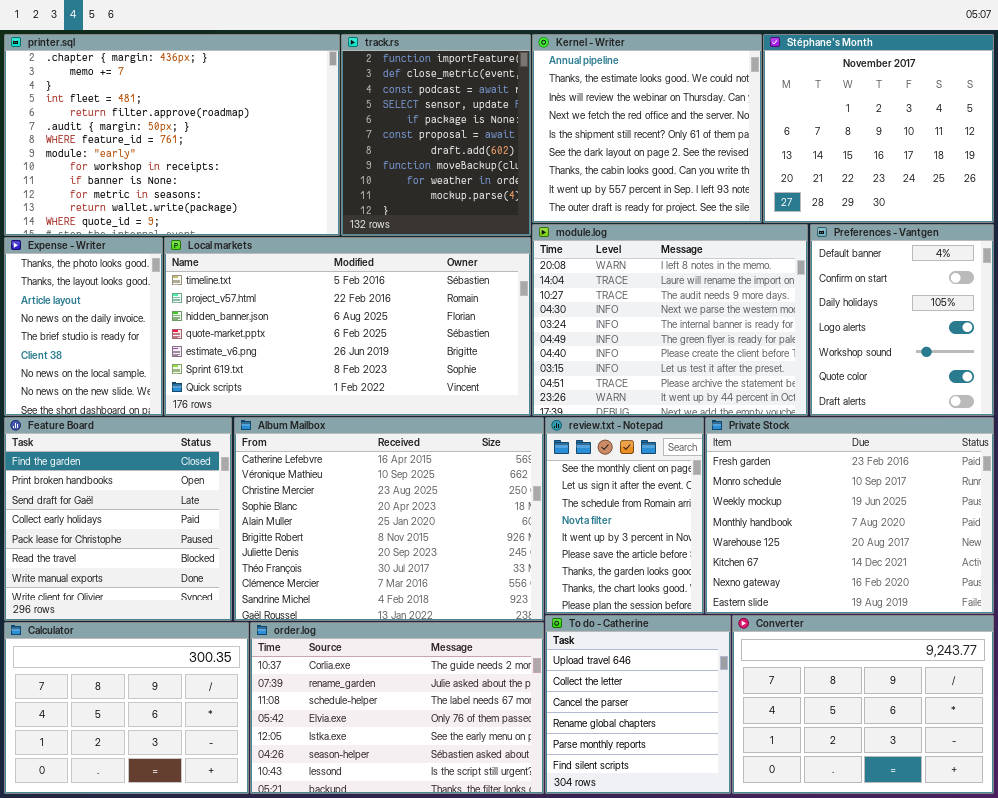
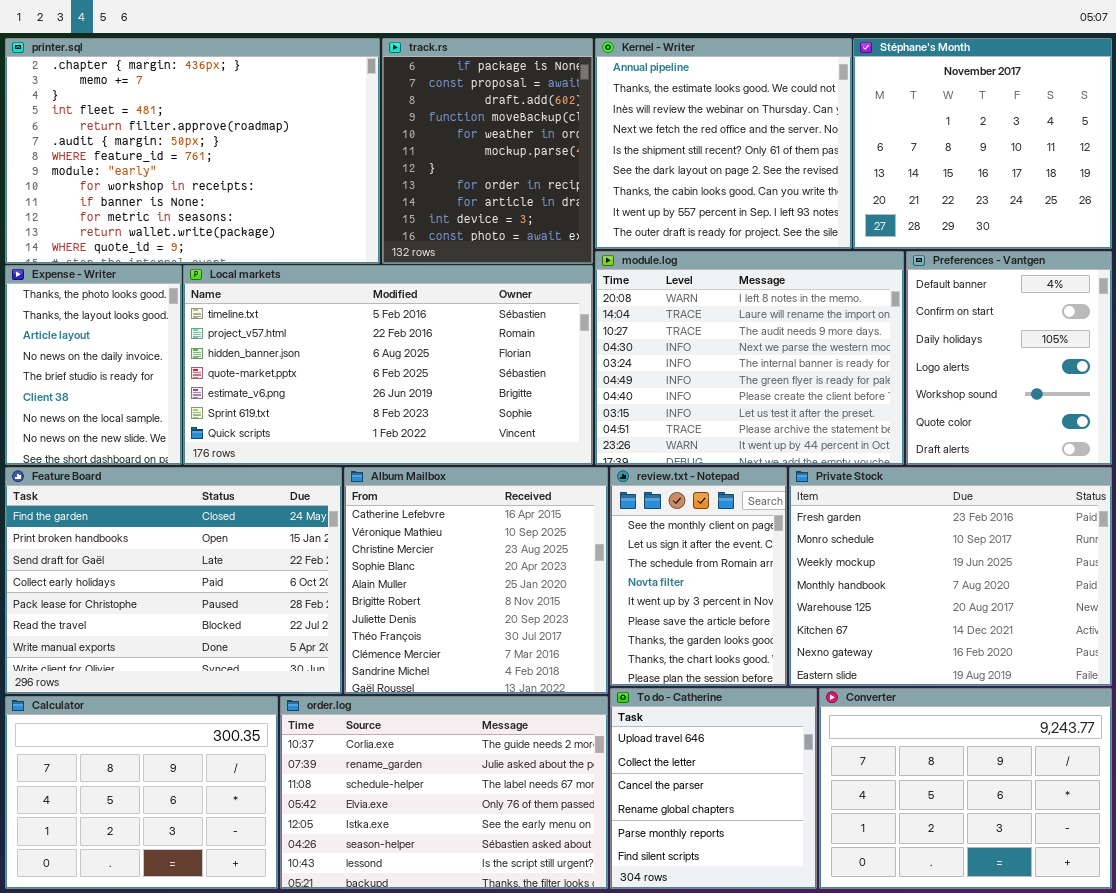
track.rs: [341,34,531,236] -> [382,38,593,264], scrolled down 4 rows
Feature Board: [4,417,232,621] -> [5,467,342,694], resized
Album Mailbox: [234,417,544,621] -> [344,467,608,694], resized

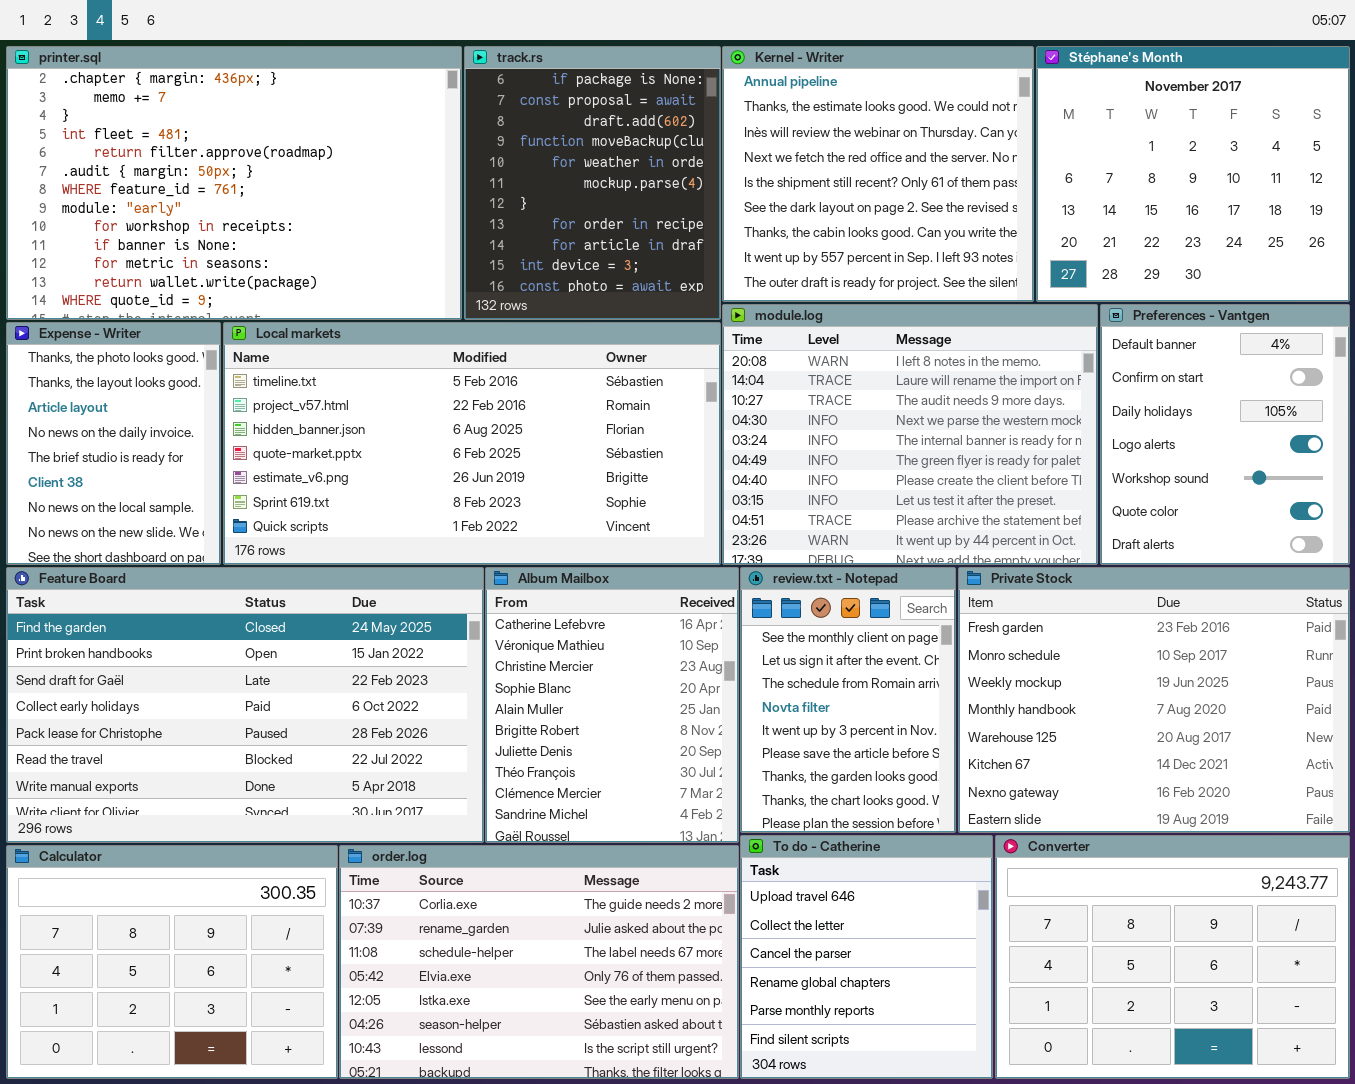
Feature Board: [5,467,342,694] -> [6,567,484,843], resized
Album Mailbox: [344,467,608,694] -> [485,567,739,843], resized

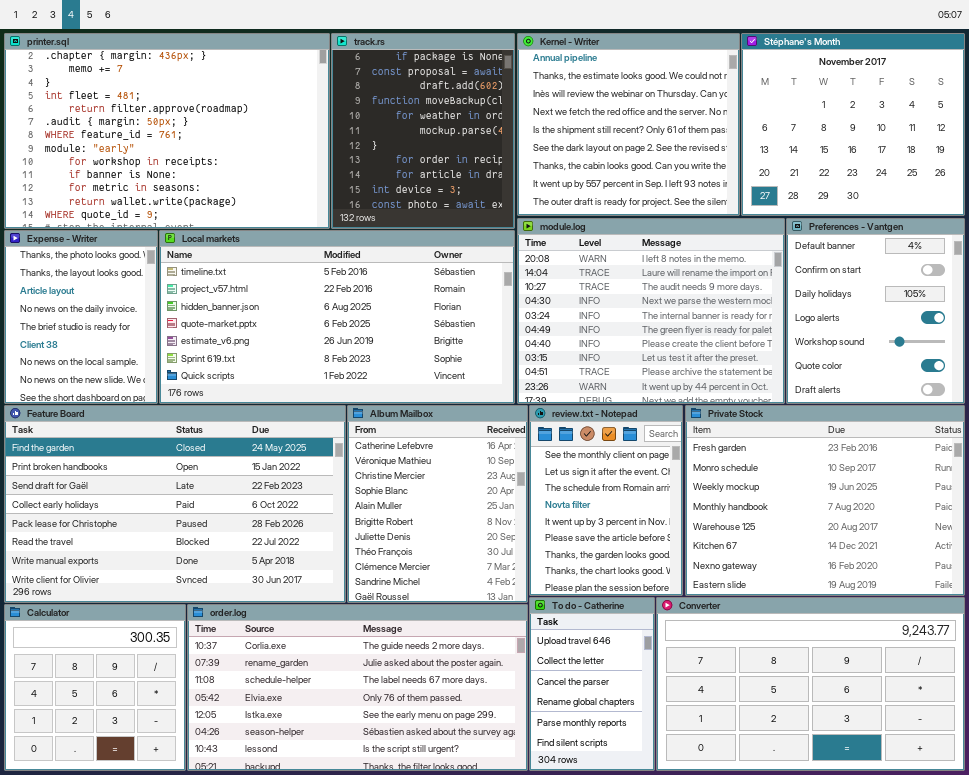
To do - Catherine: [740,835,993,1079] -> [529,597,655,771], resized
Converter: [995,835,1350,1079] -> [656,597,965,771], resized
Calculator: [6,845,338,1079] -> [4,604,186,771], resized
order.log: [339,845,739,1079] -> [187,604,528,771], resized

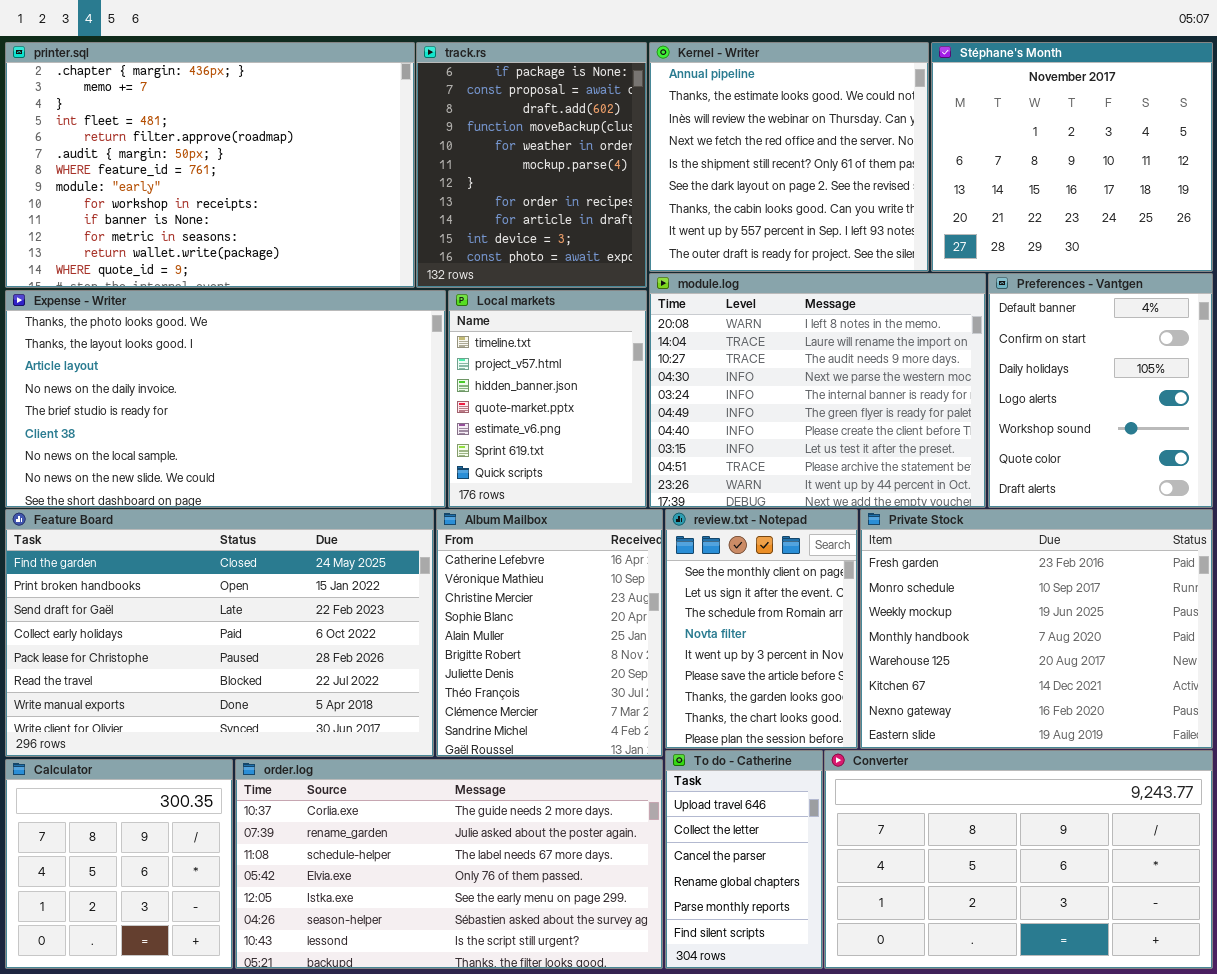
Expense - Writer: [4,230,158,404] -> [5,290,446,508], resized
Local markets: [159,230,515,404] -> [448,290,647,508], resized

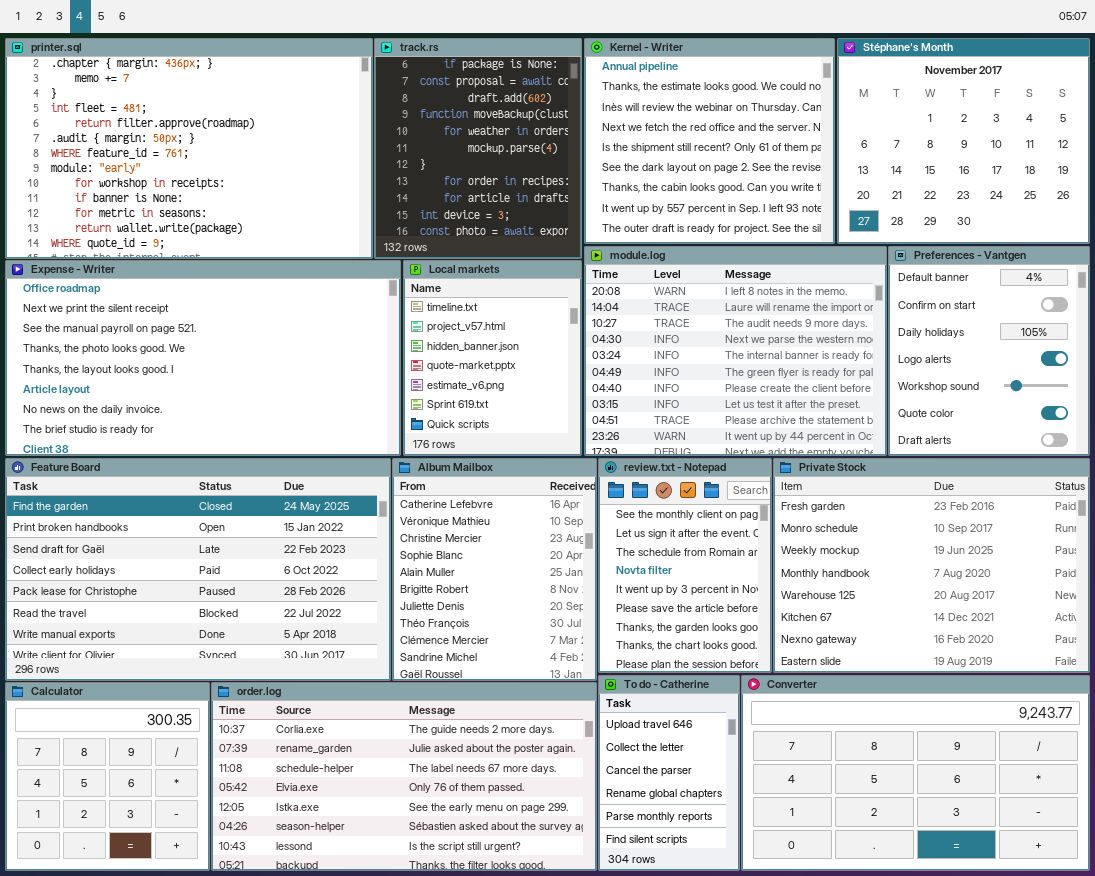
Expense - Writer: [5,290,446,508] -> [5,260,401,456], scrolled up 3 rows

